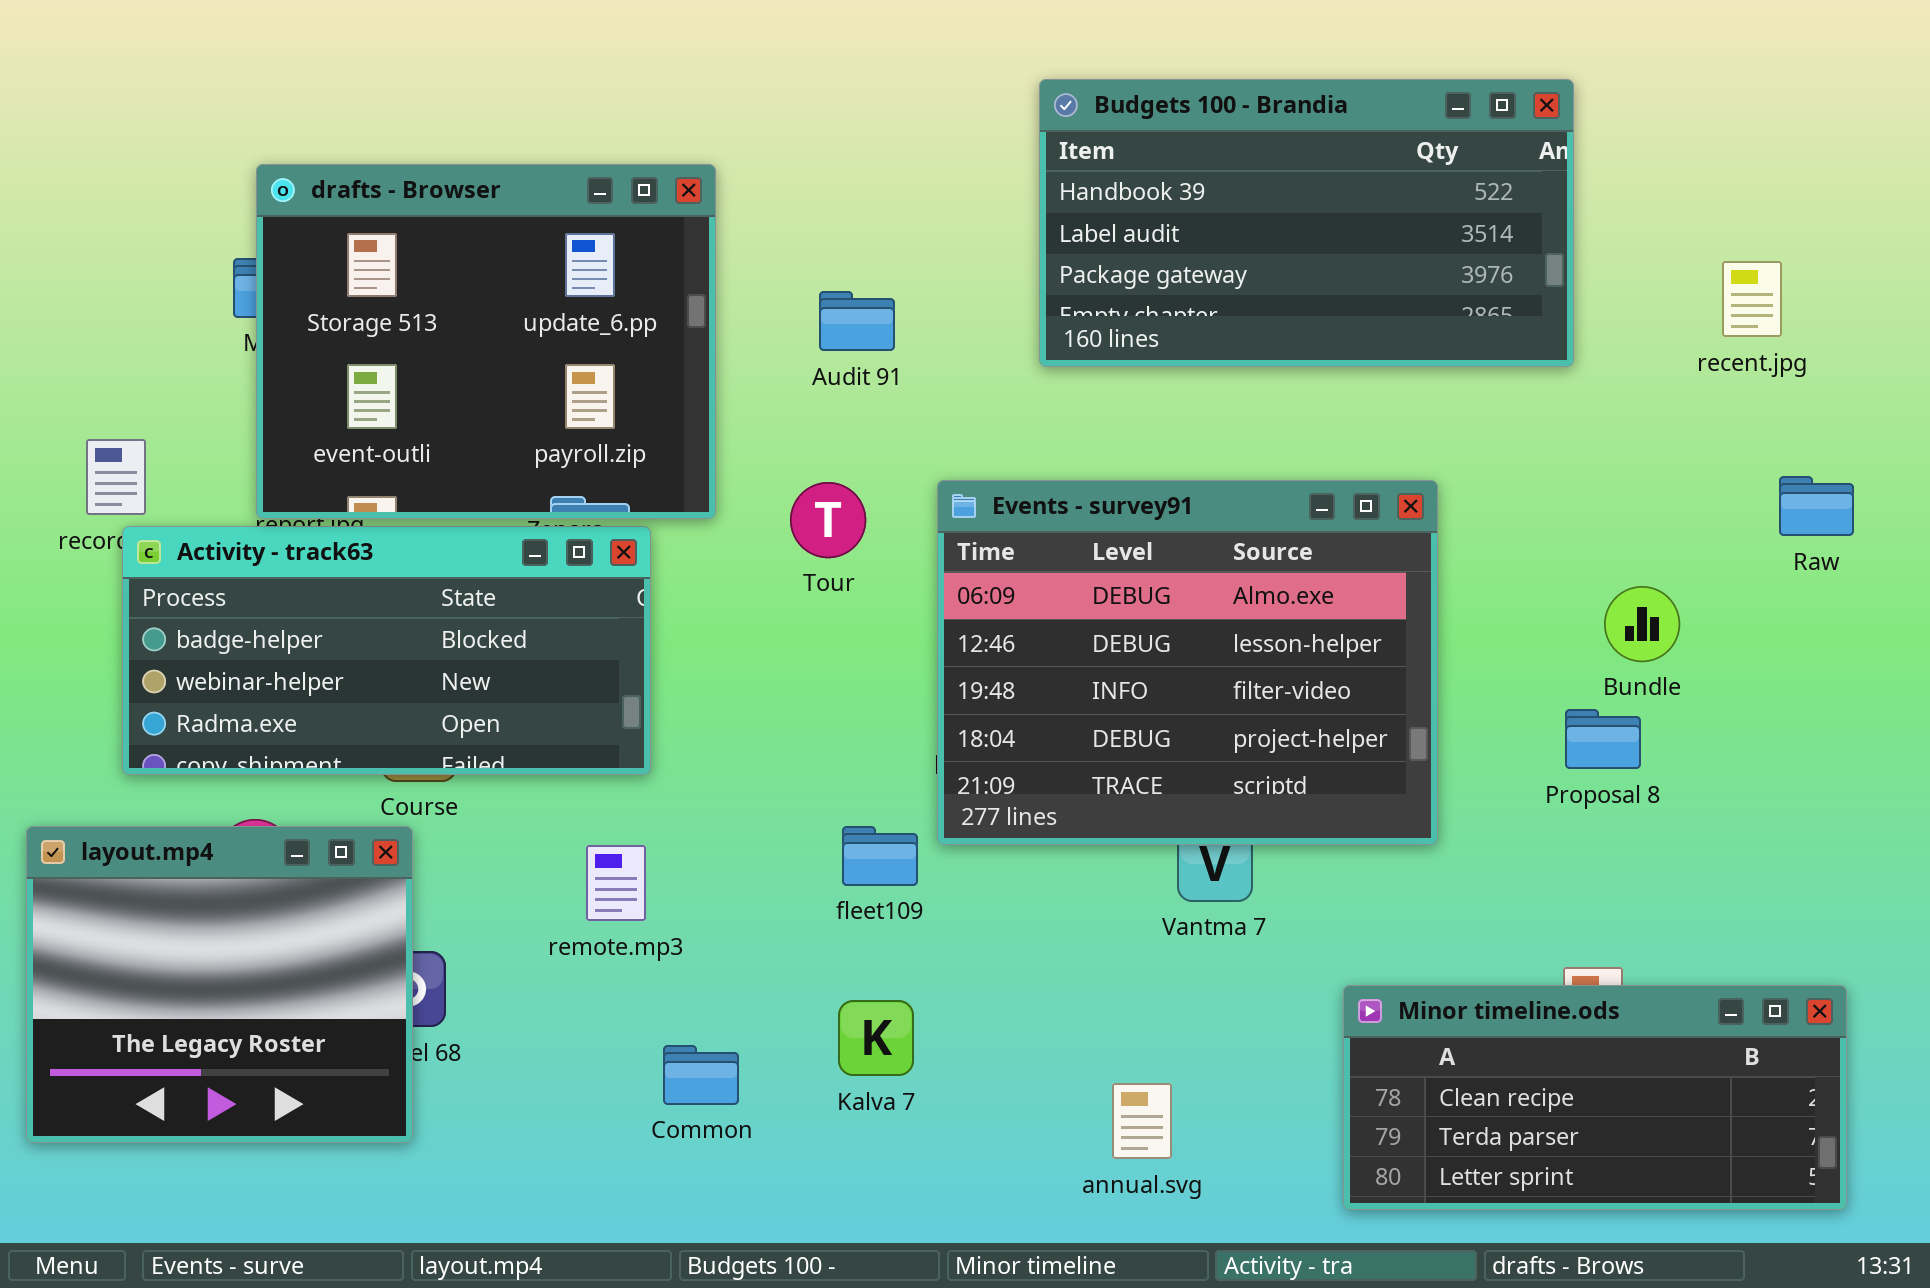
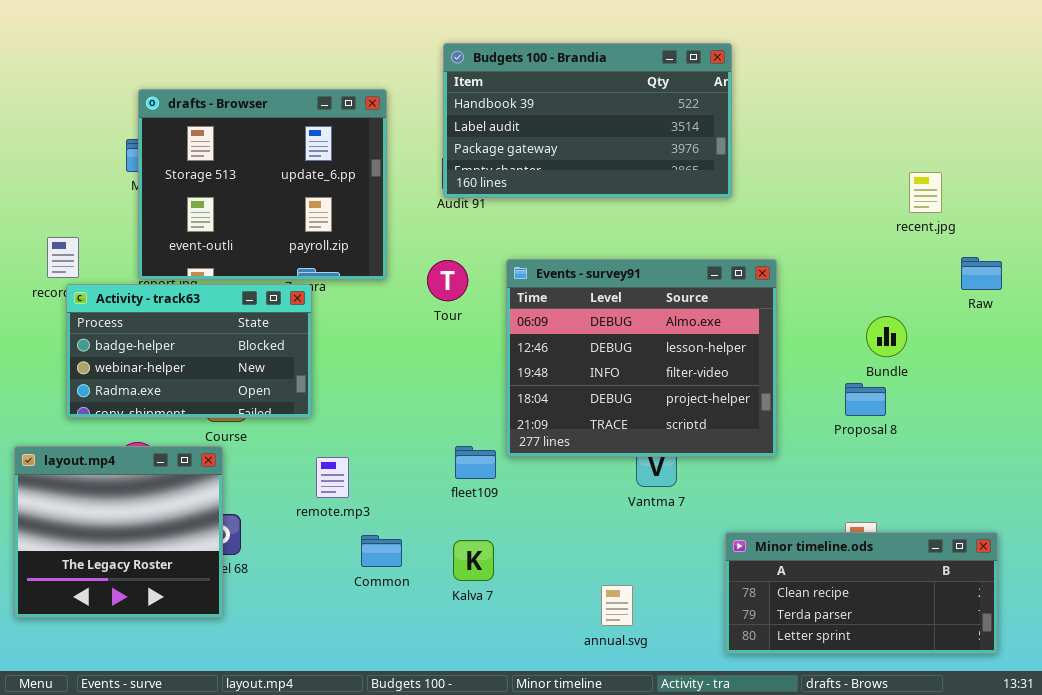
Budgets 100 - Brandia: [1039,79,1574,367] -> [443,43,732,198], moved
recent.jpg: [1722,261,1782,337] -> [909,172,942,213], moved
Activity - track63: [122,526,651,775] -> [66,284,312,418], resized
Common: [663,1045,739,1105] -> [361,535,402,567], moved

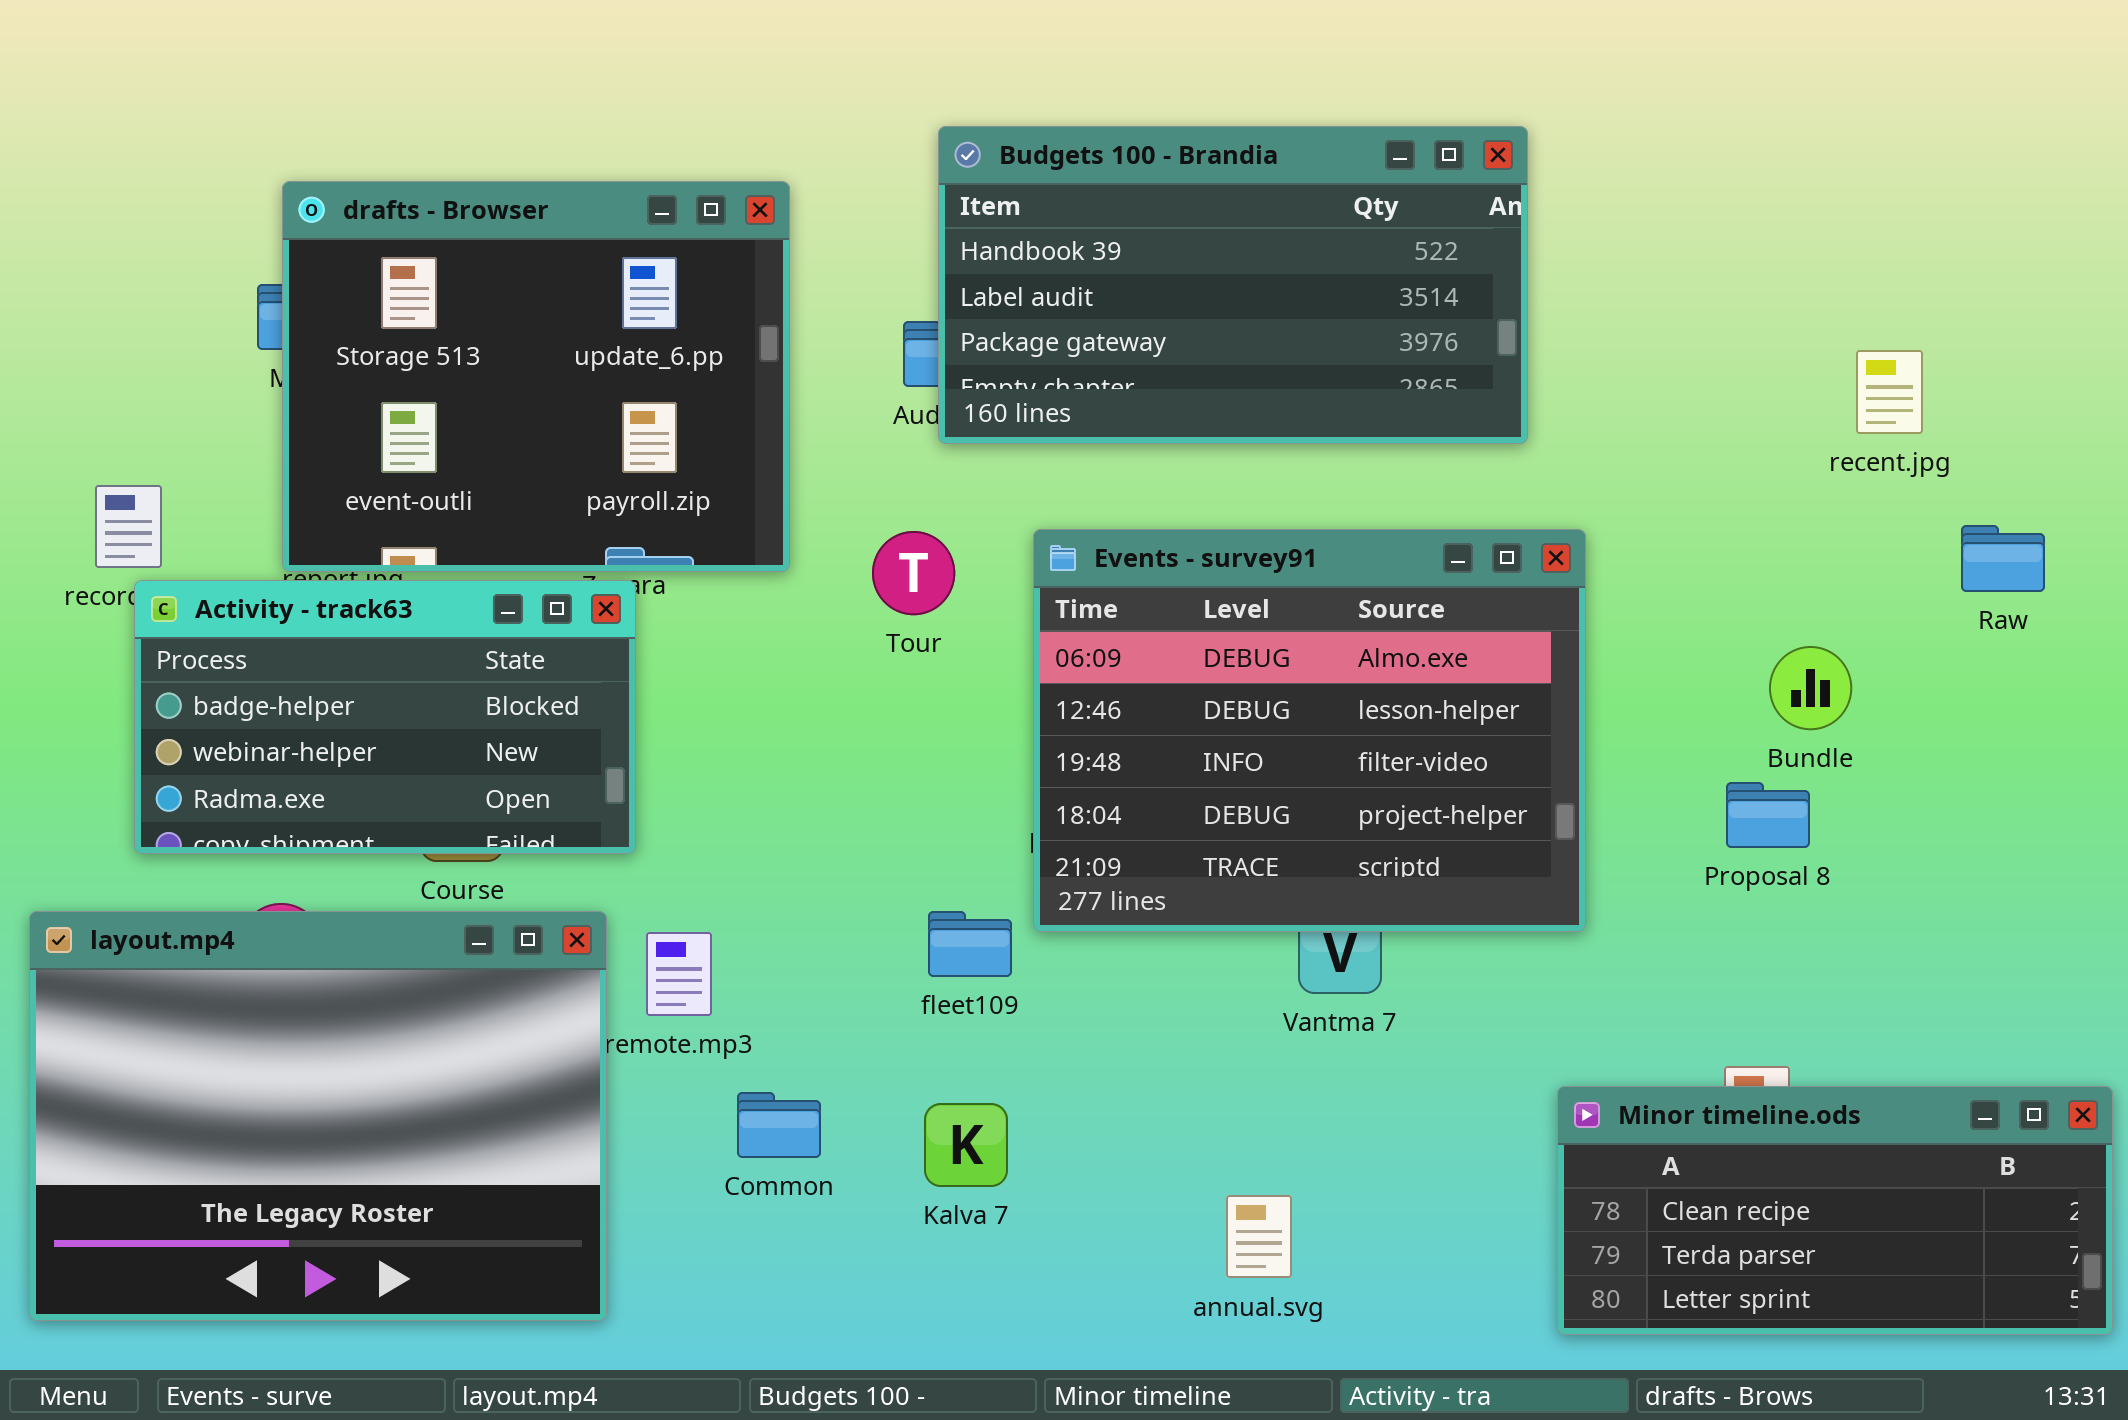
Budgets 100 - Brandia: [443,43,732,198] -> [938,126,1528,444], moved
layout.mp4: [14,446,223,618] -> [29,911,607,1321], resized
Minor timeline.ods: [725,532,998,654] -> [1557,1086,2113,1335], moved

